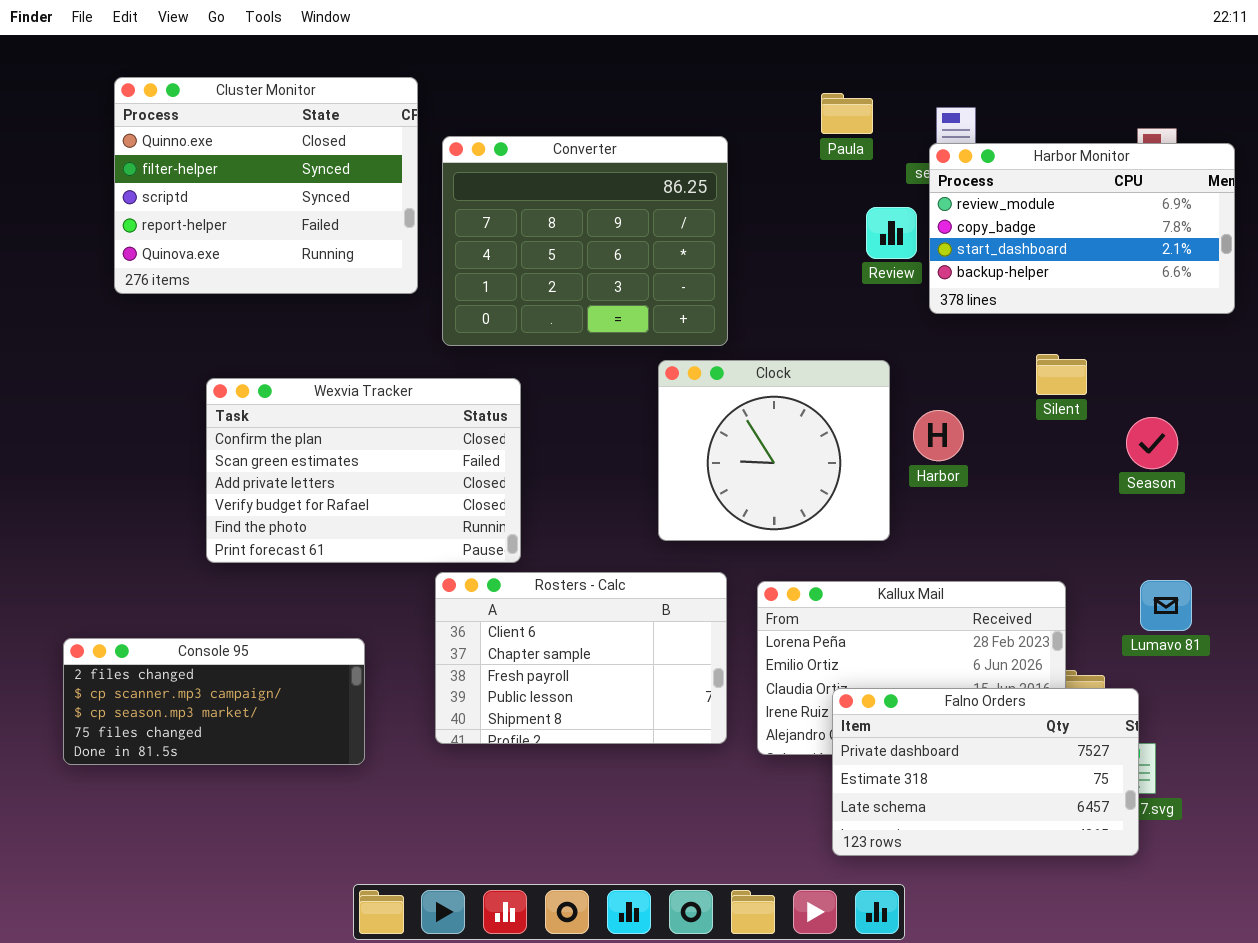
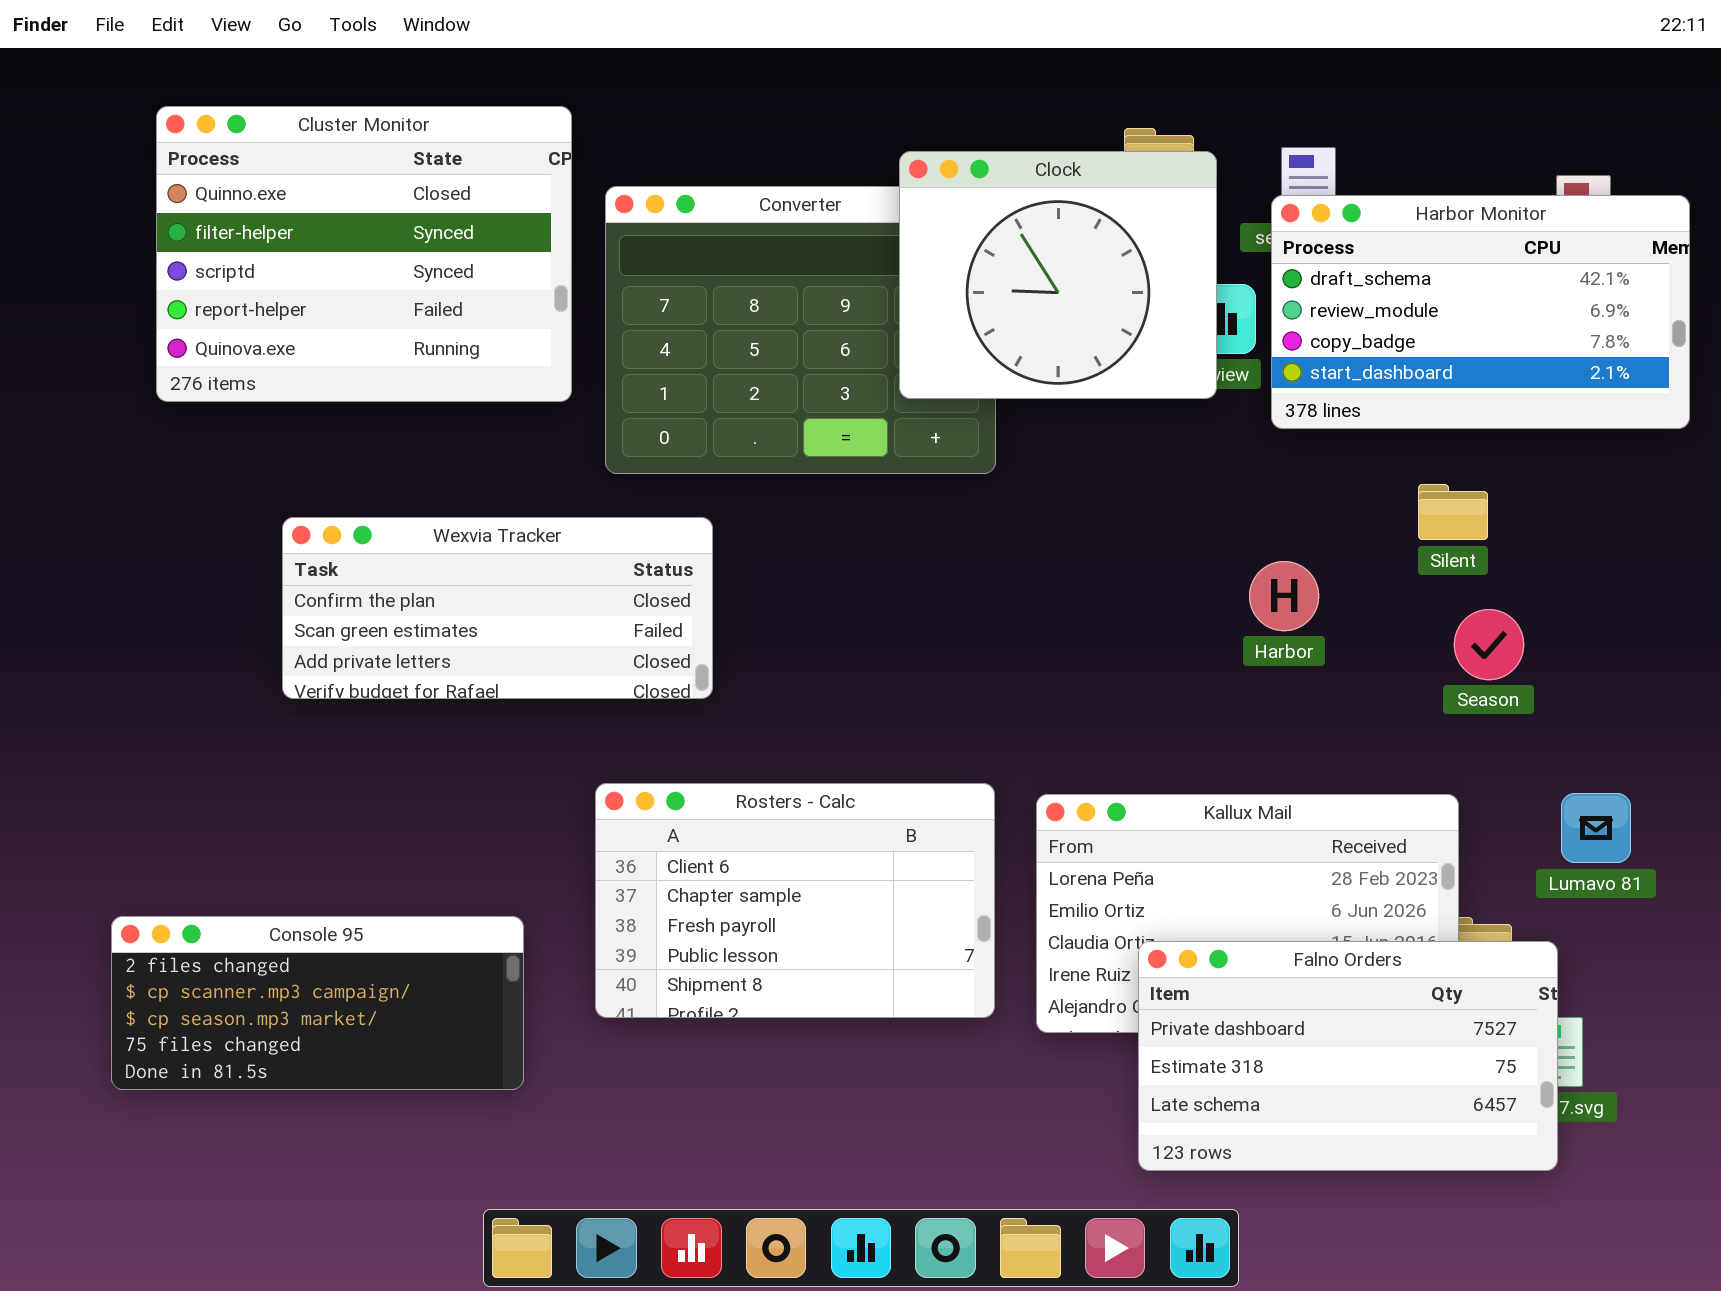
Harbor Monitor: [929,143,1235,314] -> [1271,195,1690,429], scrolled up 1 row
Clock: [658,360,890,541] -> [899,151,1217,399], moved
Wexvia Tracker: [206,378,521,563] -> [282,517,713,699], resized
Season: [1126,417,1178,469] -> [1454,609,1524,680], moved
Console 95: [63,638,365,765] -> [111,916,524,1090], moved

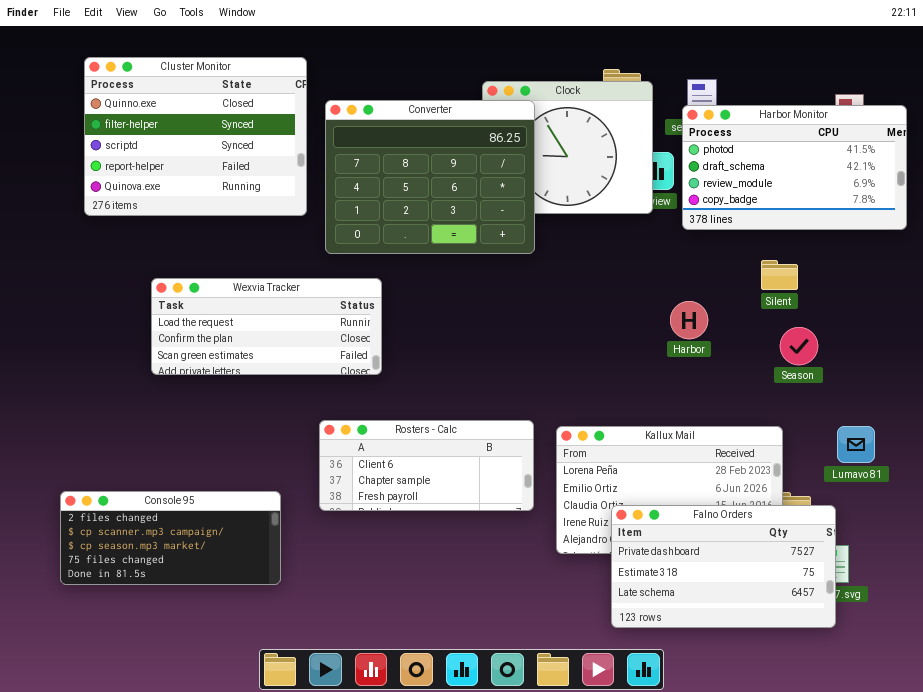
Converter: [605,186,996,474] -> [325,100,535,254], raised
Harbor Monitor: [1271,195,1690,429] -> [682,105,907,230], scrolled up 1 row
Wexvia Tracker: [282,517,713,699] -> [151,278,382,375], scrolled up 1 row
Rosters - Calc: [595,783,995,1018] -> [319,420,534,511], resized

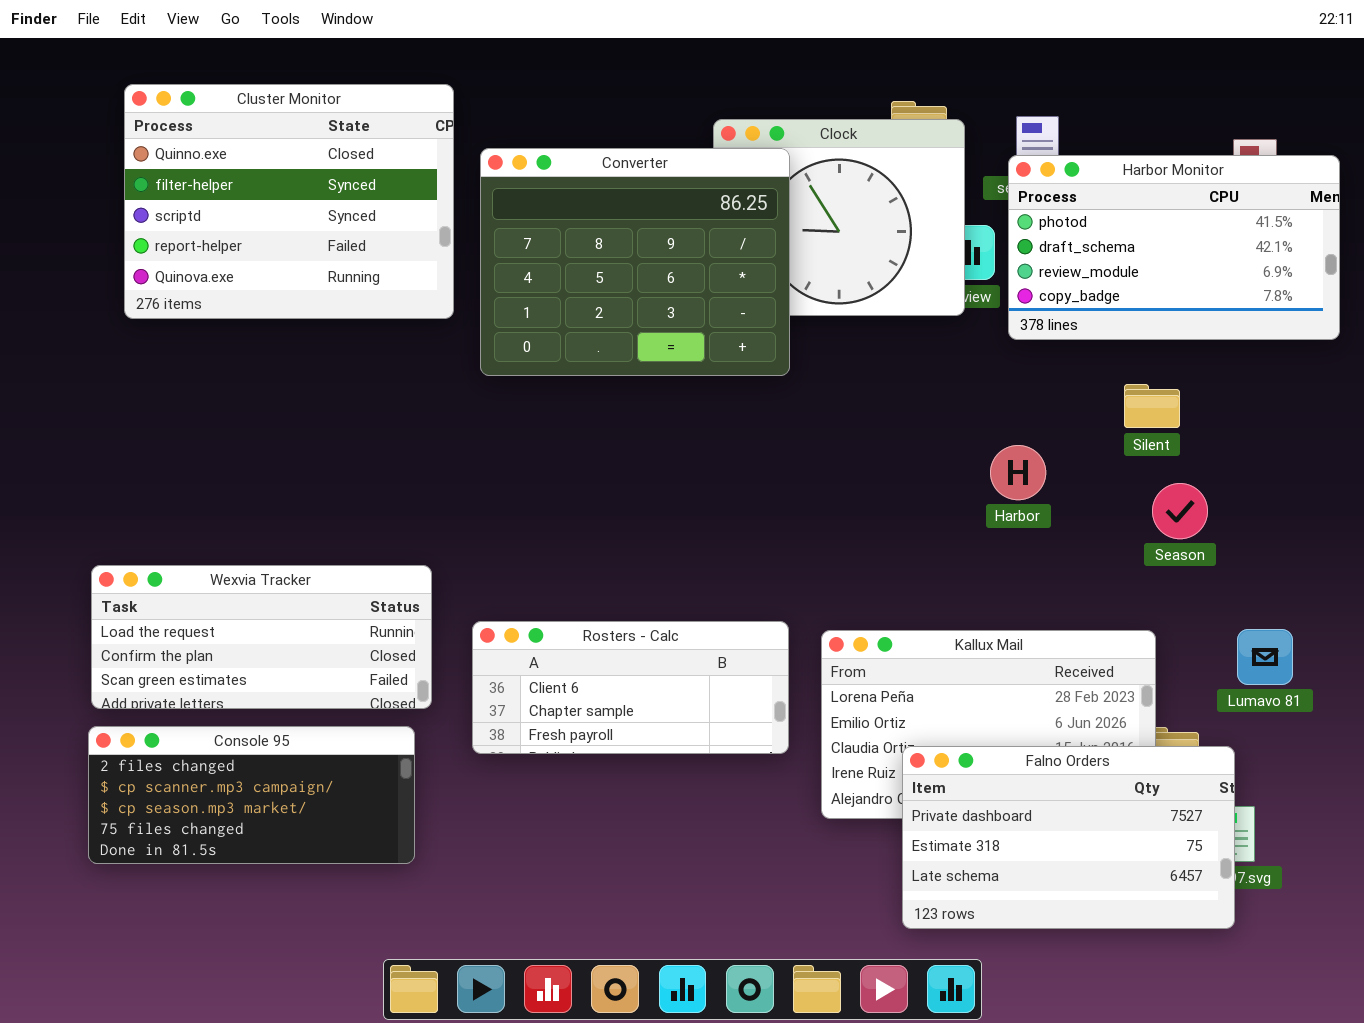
Wexvia Tracker: [151,278,382,375] -> [91,565,432,709], moved

